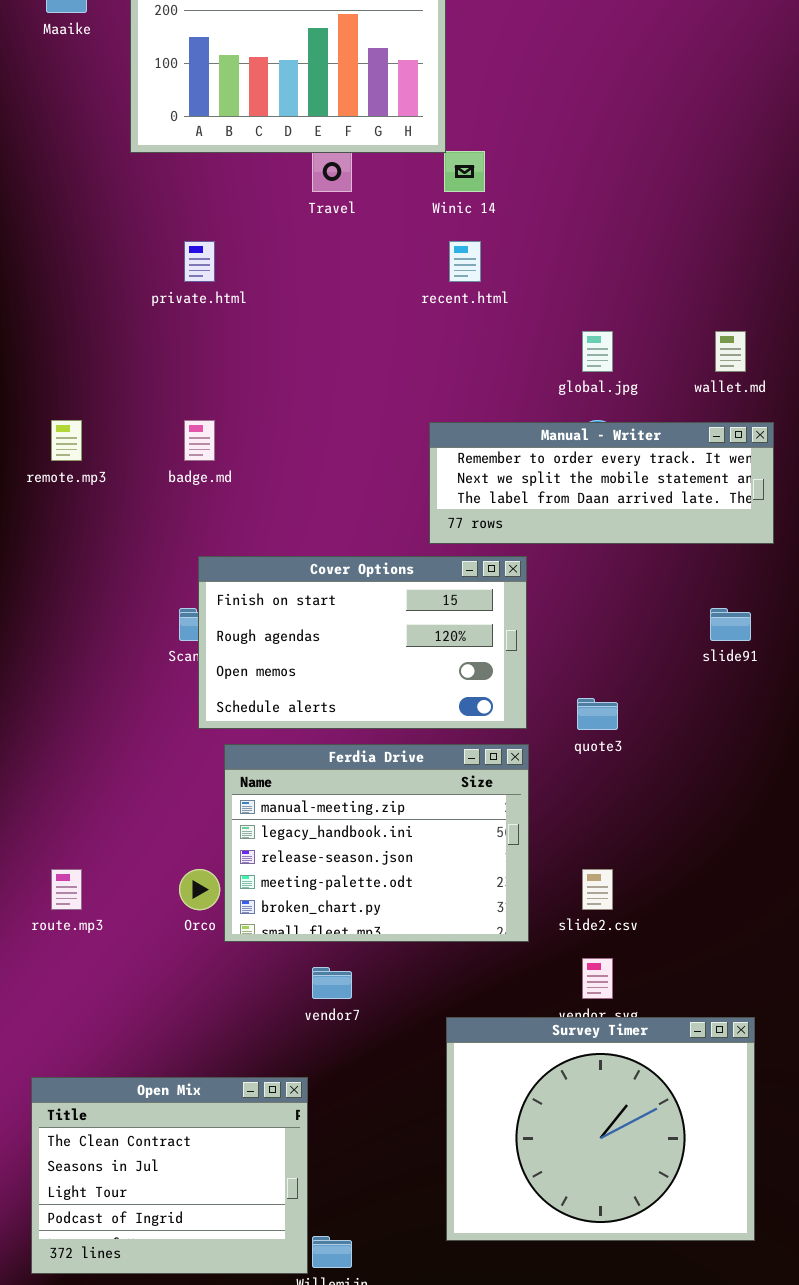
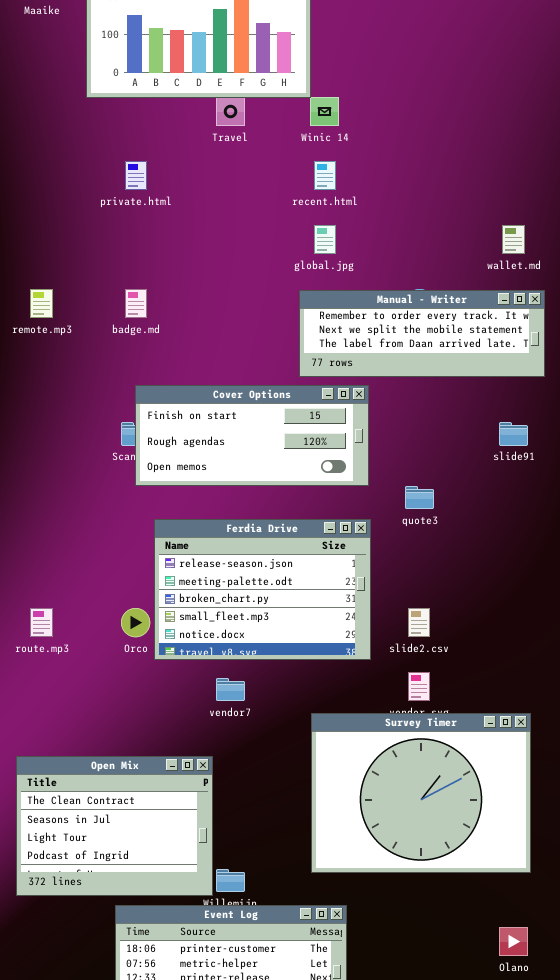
global.jpg: [582,331,613,372] -> [314,225,336,254], moved
Cover Options: [198,556,527,729] -> [135,385,369,486], resized
Ferdia Drive: [224,744,529,942] -> [154,519,371,660], scrolled down 2 rows

